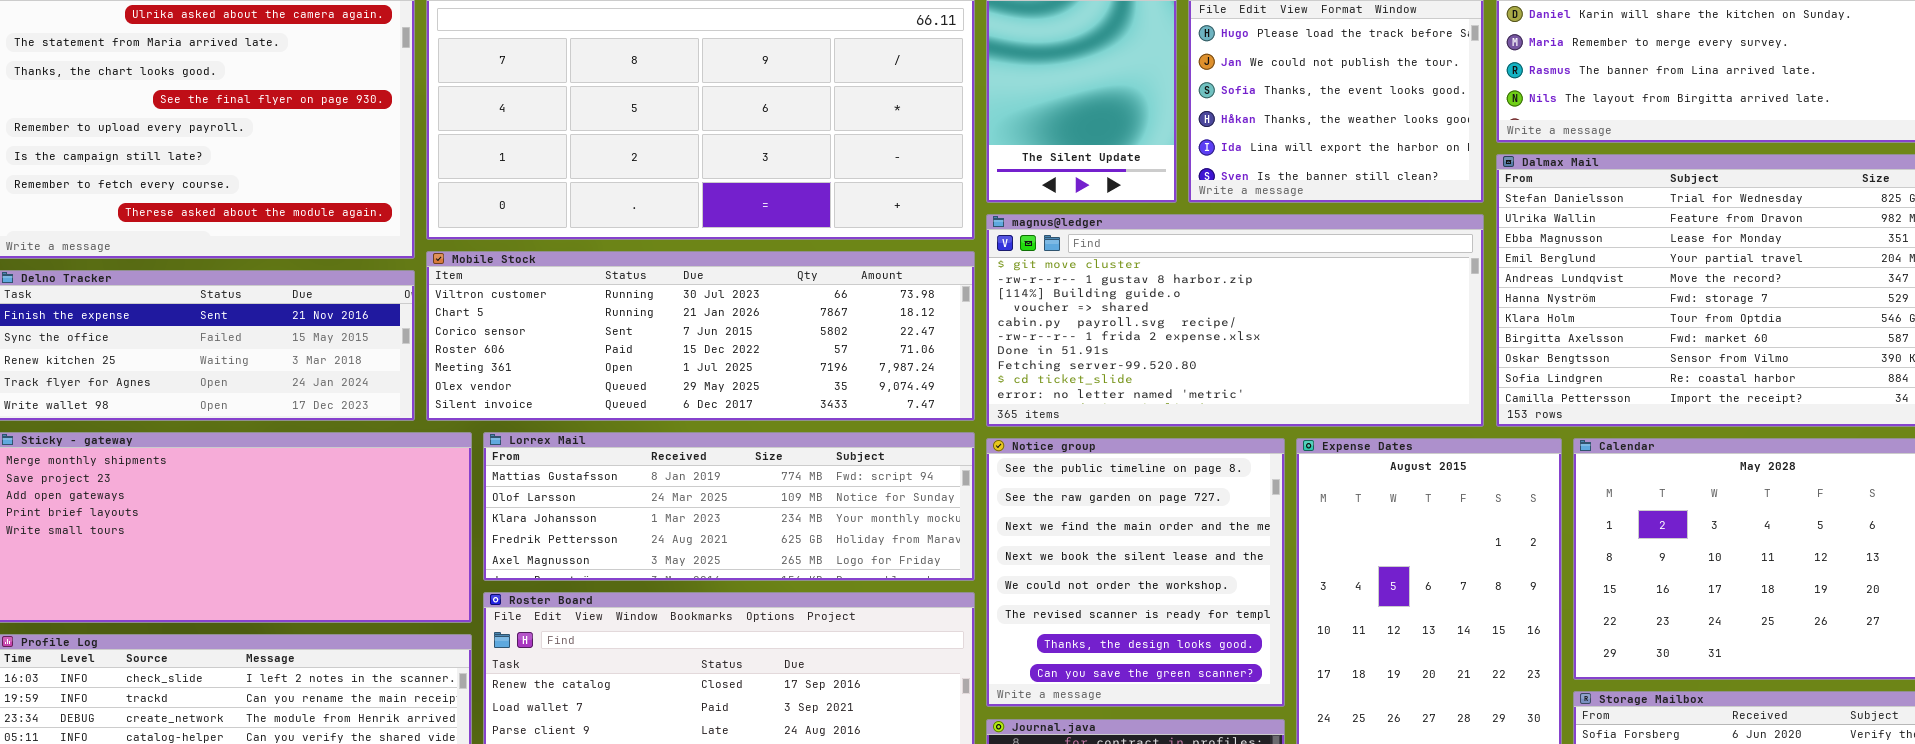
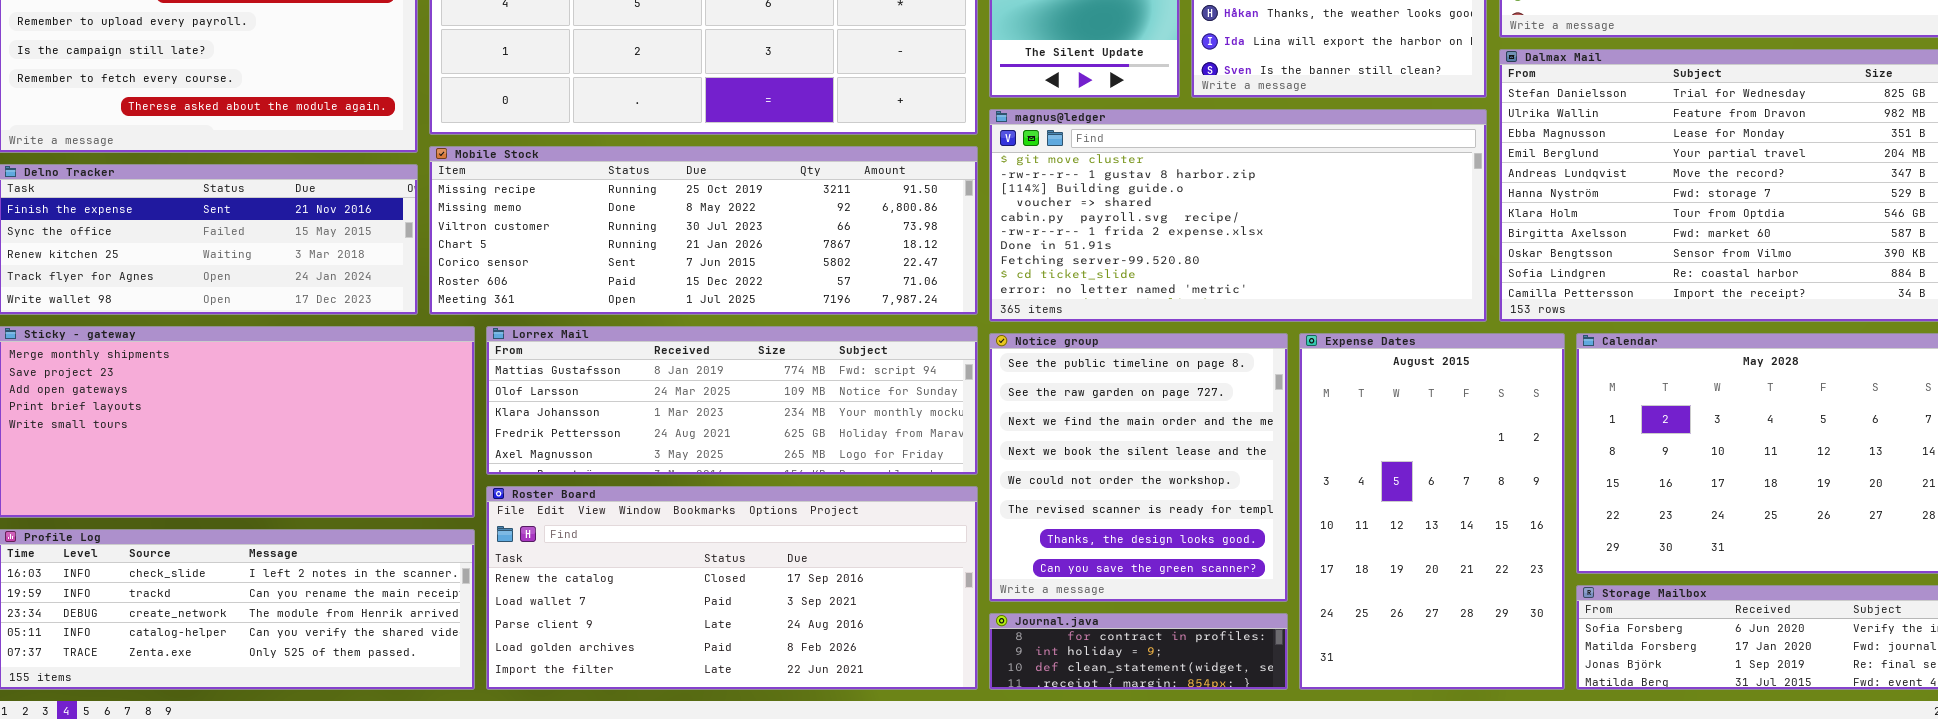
Mobile Stock: [426,251,975,421] -> [429,146,978,315], scrolled up 2 rows

